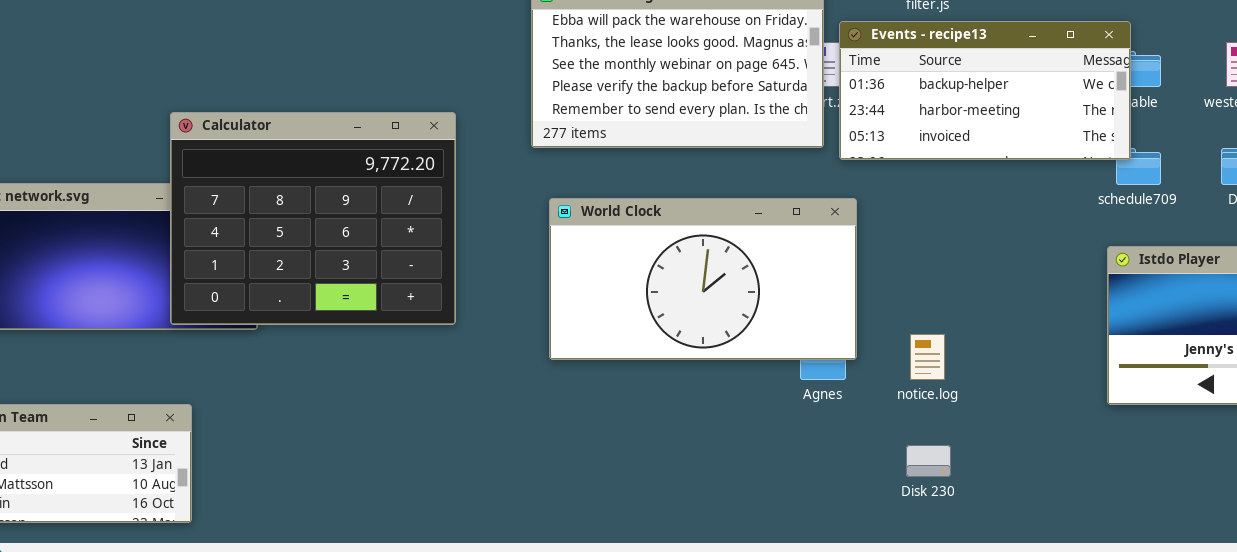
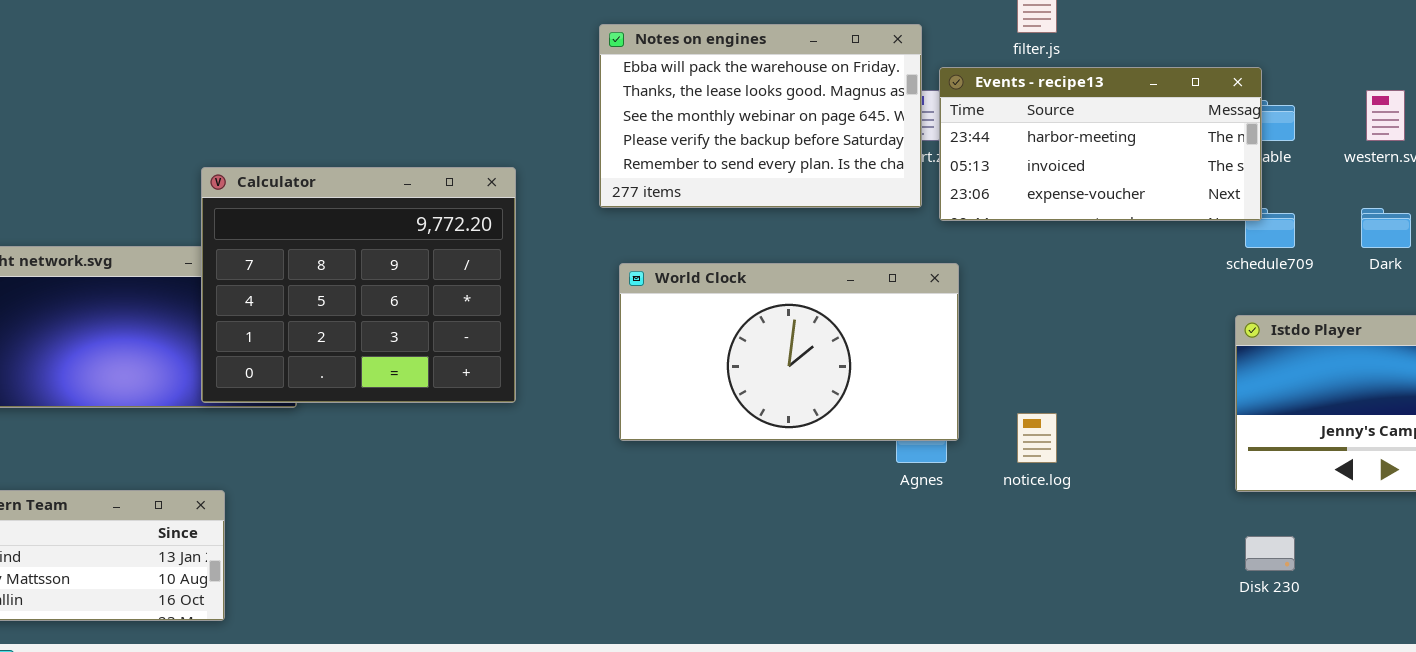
Events - recipe13: [839,21,1131,160] -> [939,67,1262,221], scrolled down 1 row
Disk 230: [906,445,951,477] -> [1245,536,1295,571], moved

